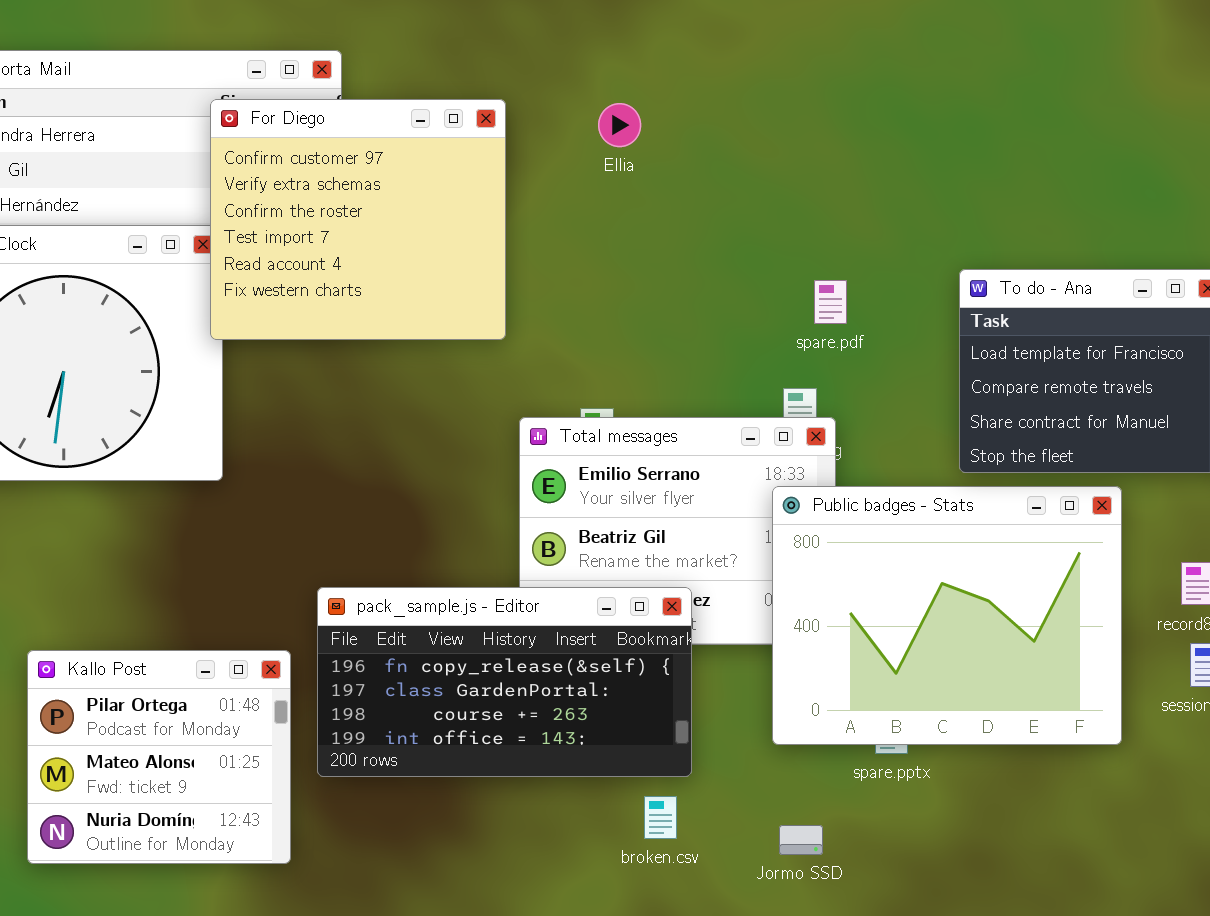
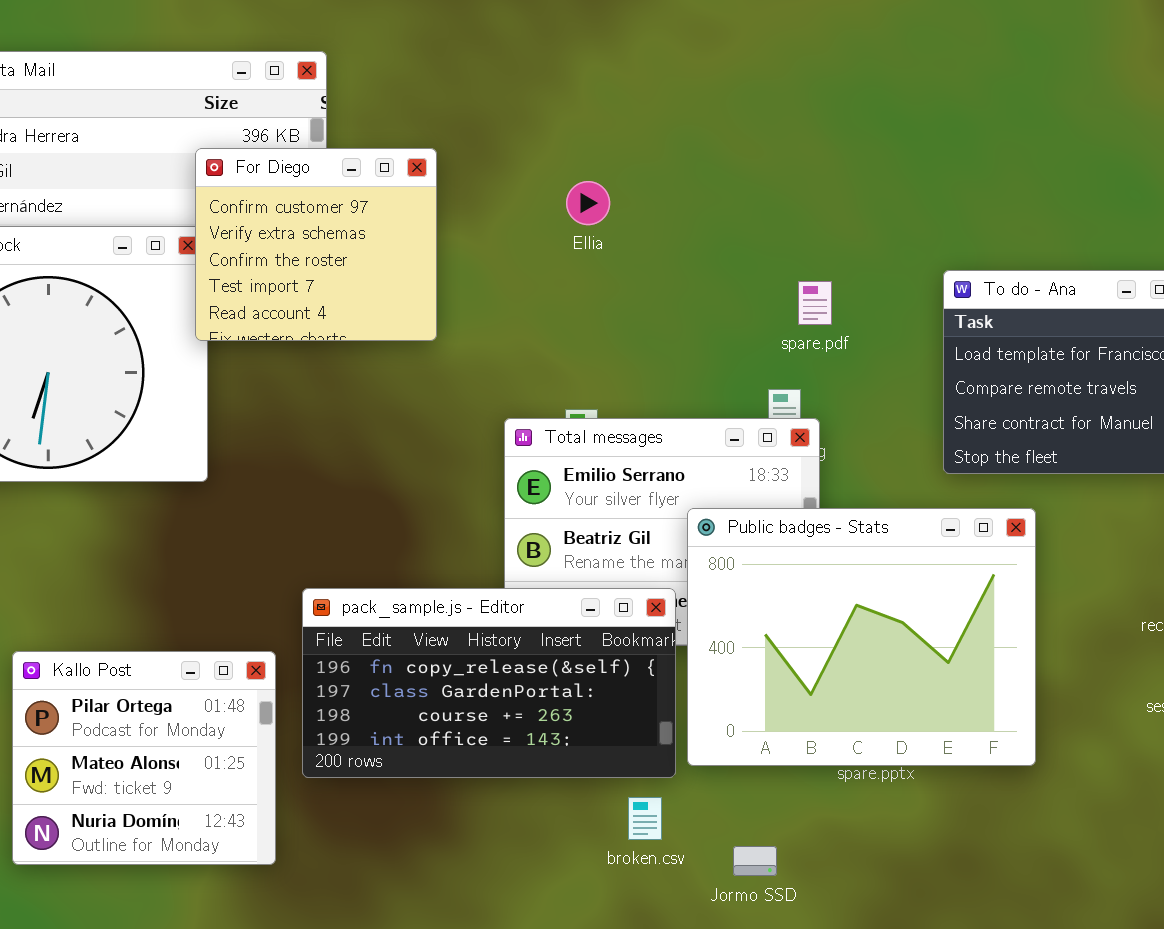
For Diego: [210,99,506,340] -> [195,148,437,341], resized
Ellia: [598,103,641,147] -> [566,181,610,225], moved
Public badges - Stats: [772,486,1122,745] -> [687,508,1036,766], moved
Jormo SSD: [779,825,823,855] -> [733,846,777,876], moved

